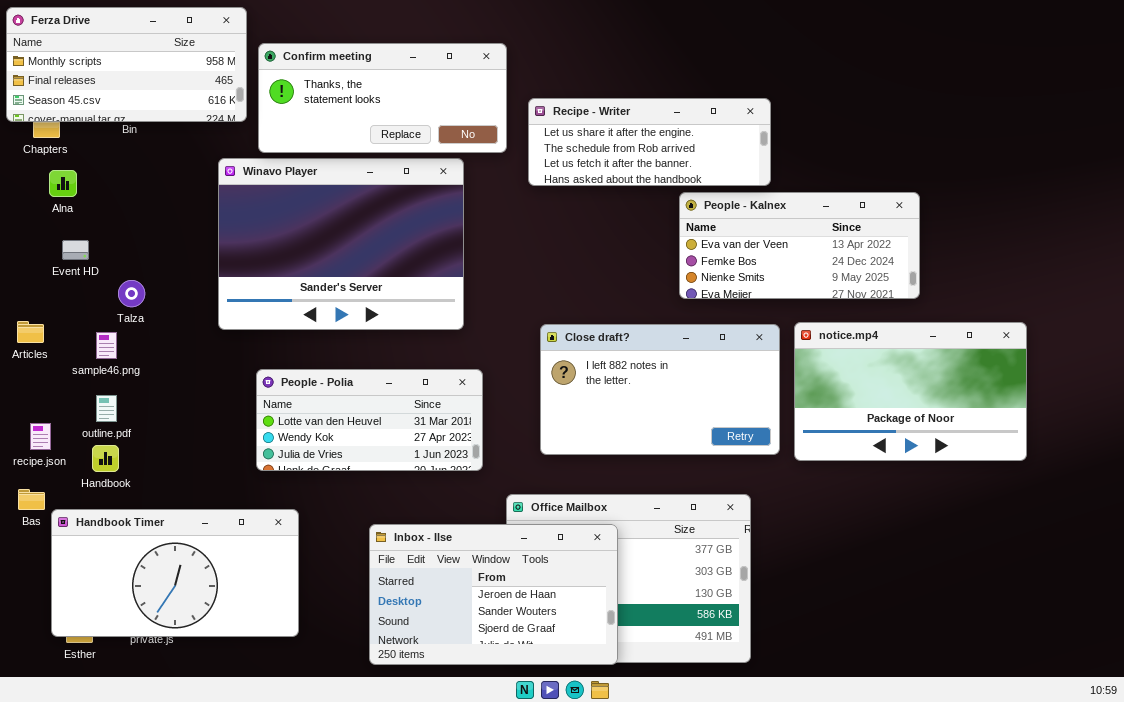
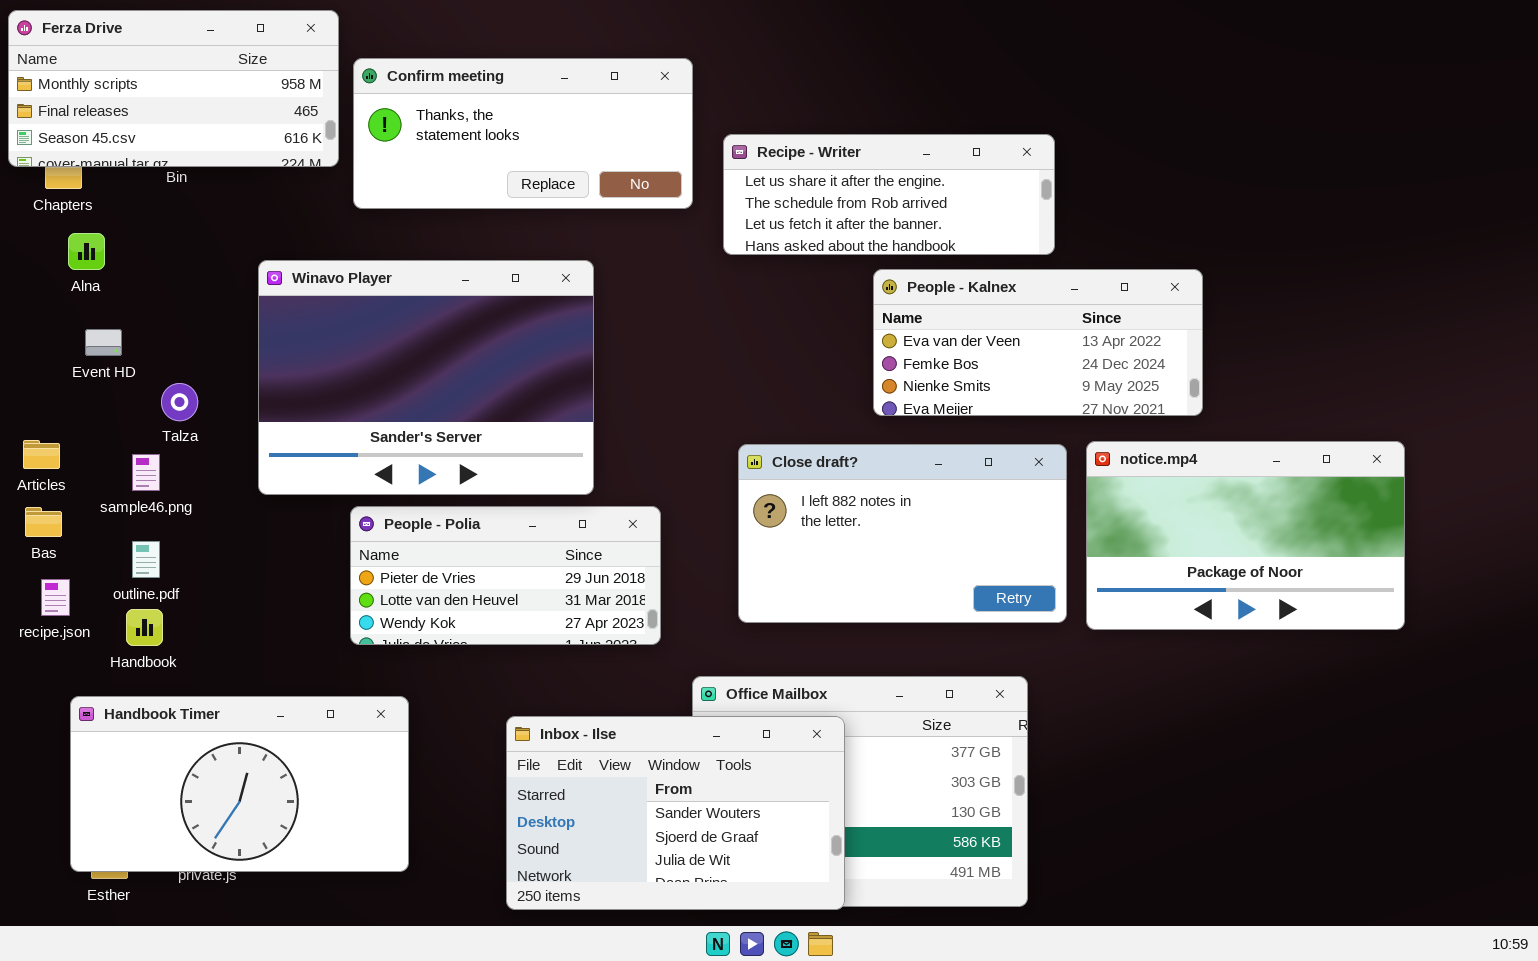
Winavo Player: [218,158,464,330] -> [258,260,594,495], moved
People - Kalnex: [679,192,920,299] -> [873,269,1203,416], moved
People - Polia: [256,369,483,471] -> [350,506,661,645], scrolled up 1 row
Bas: [18,489,45,510] -> [25,507,62,537], moved
Inbox - Ilse: [369,524,618,665] -> [506,716,845,910], scrolled down 1 row

